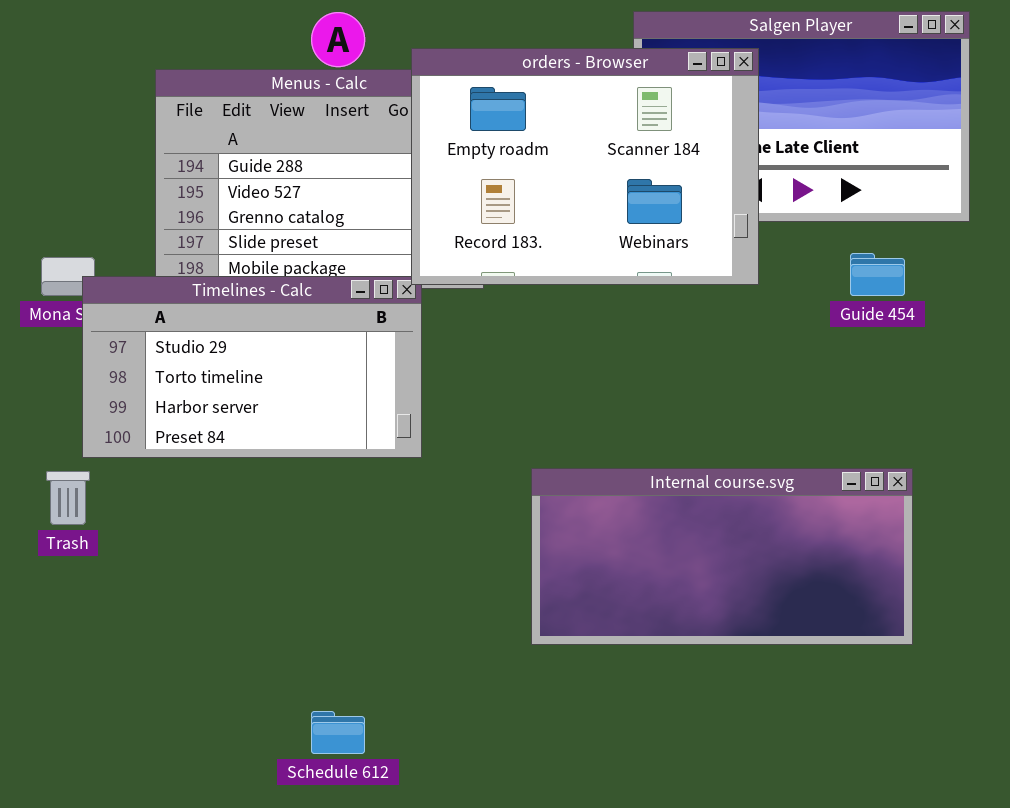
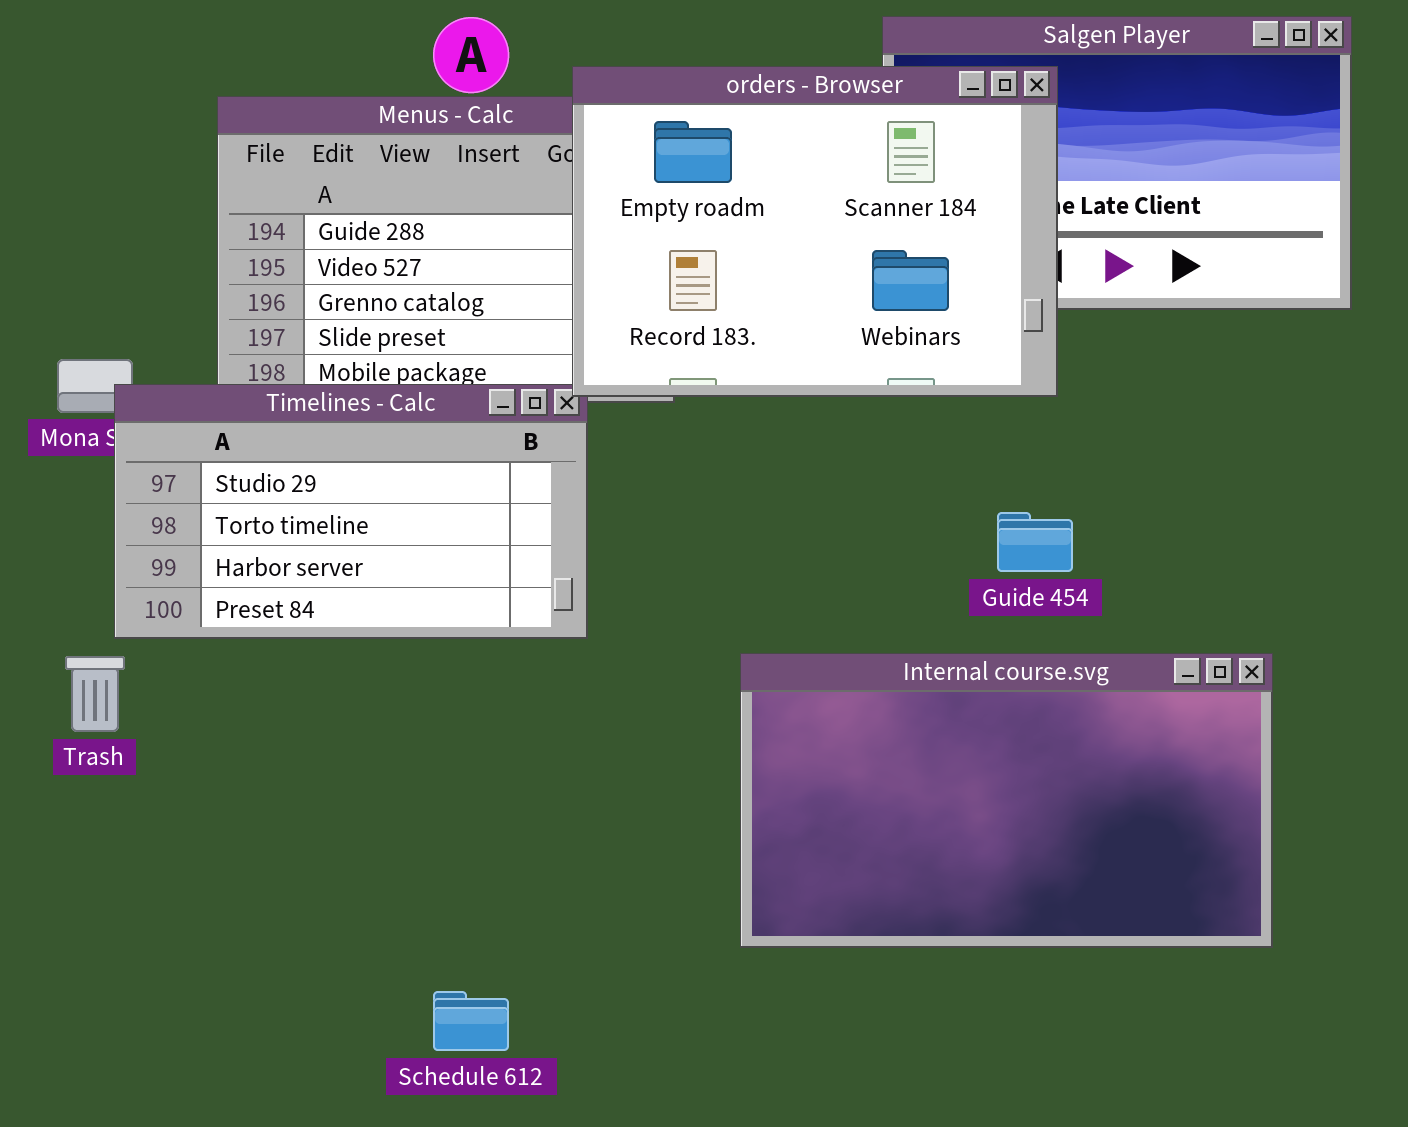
Guide 454: [850,253,905,296] -> [997,512,1073,572], moved
Internal course.svg: [531,468,913,645] -> [740,653,1273,948], resized

